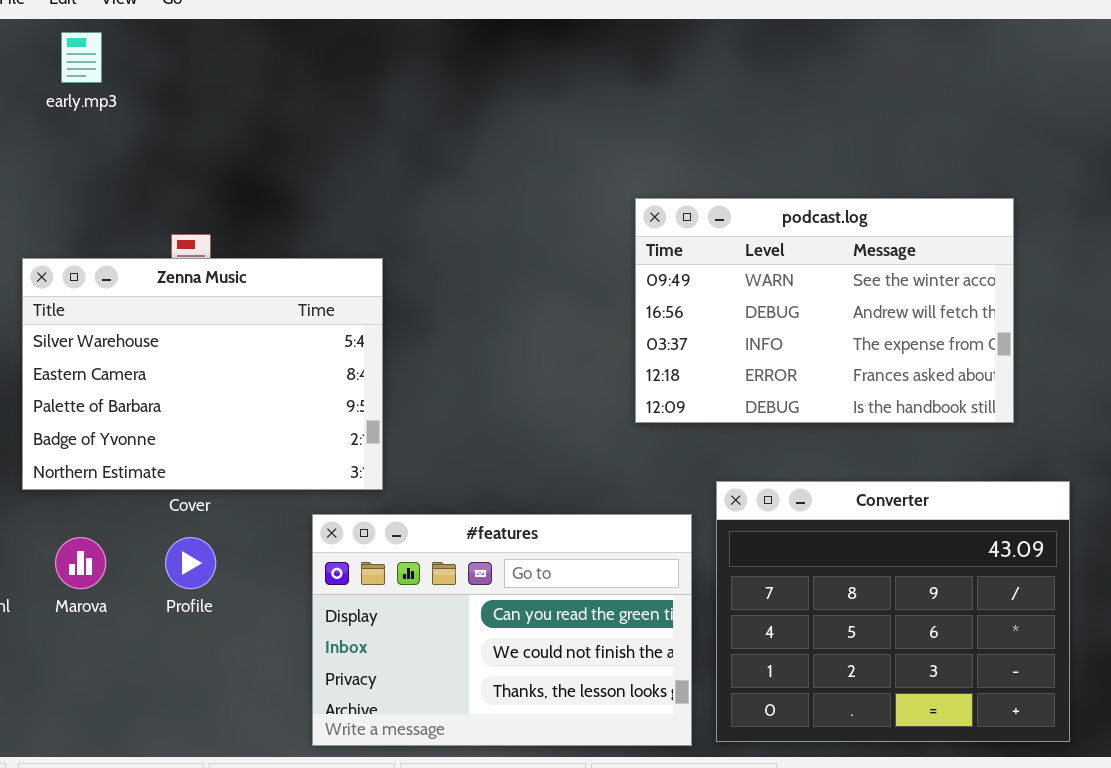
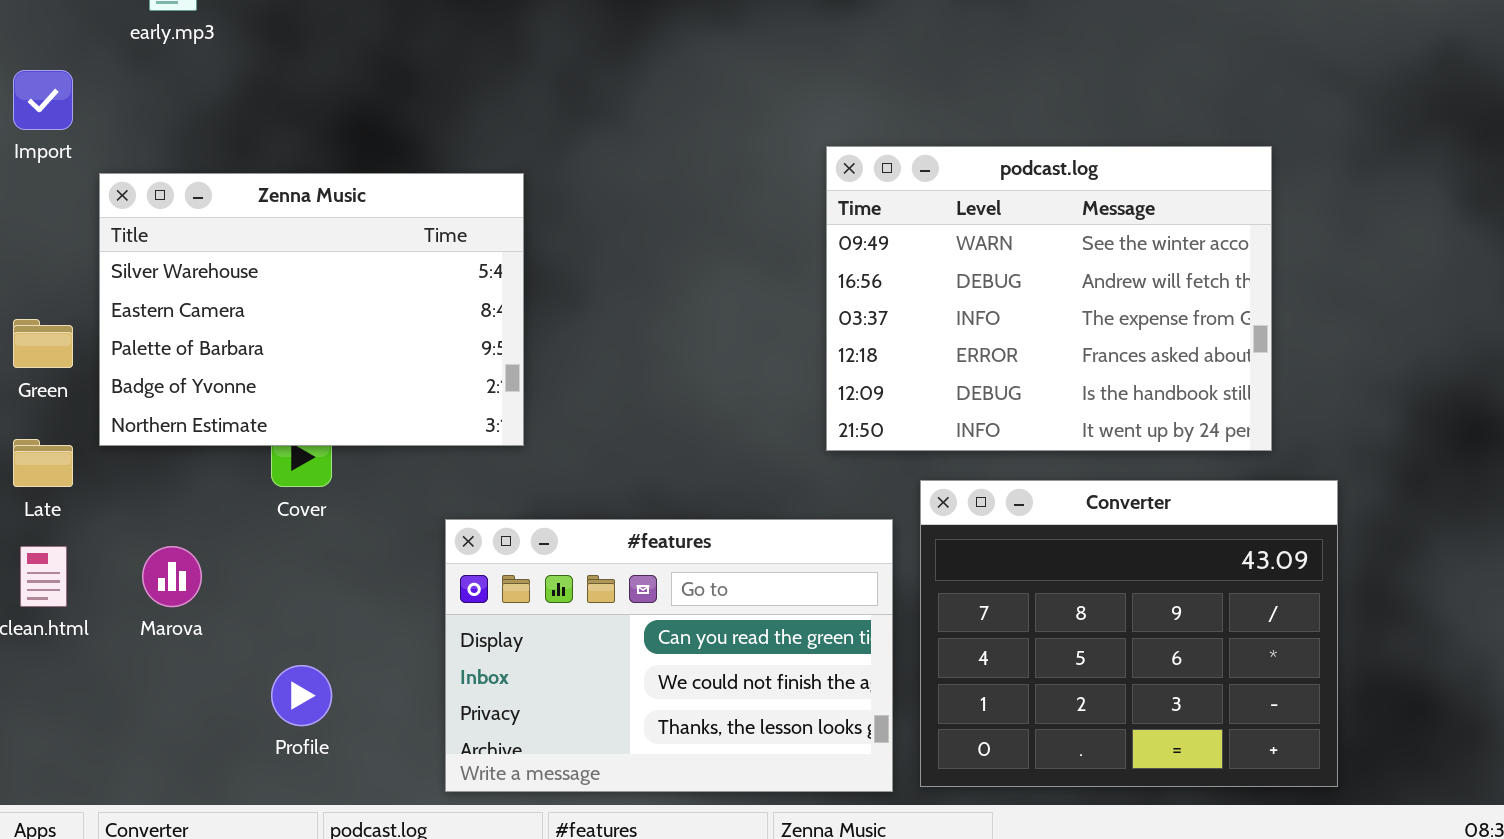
podcast.log: [635,198,1014,423] -> [826,146,1272,451], resized
Zenna Music: [22,258,383,490] -> [99,173,524,446], moved
Profile: [165,537,216,589] -> [271,665,332,726], moved

